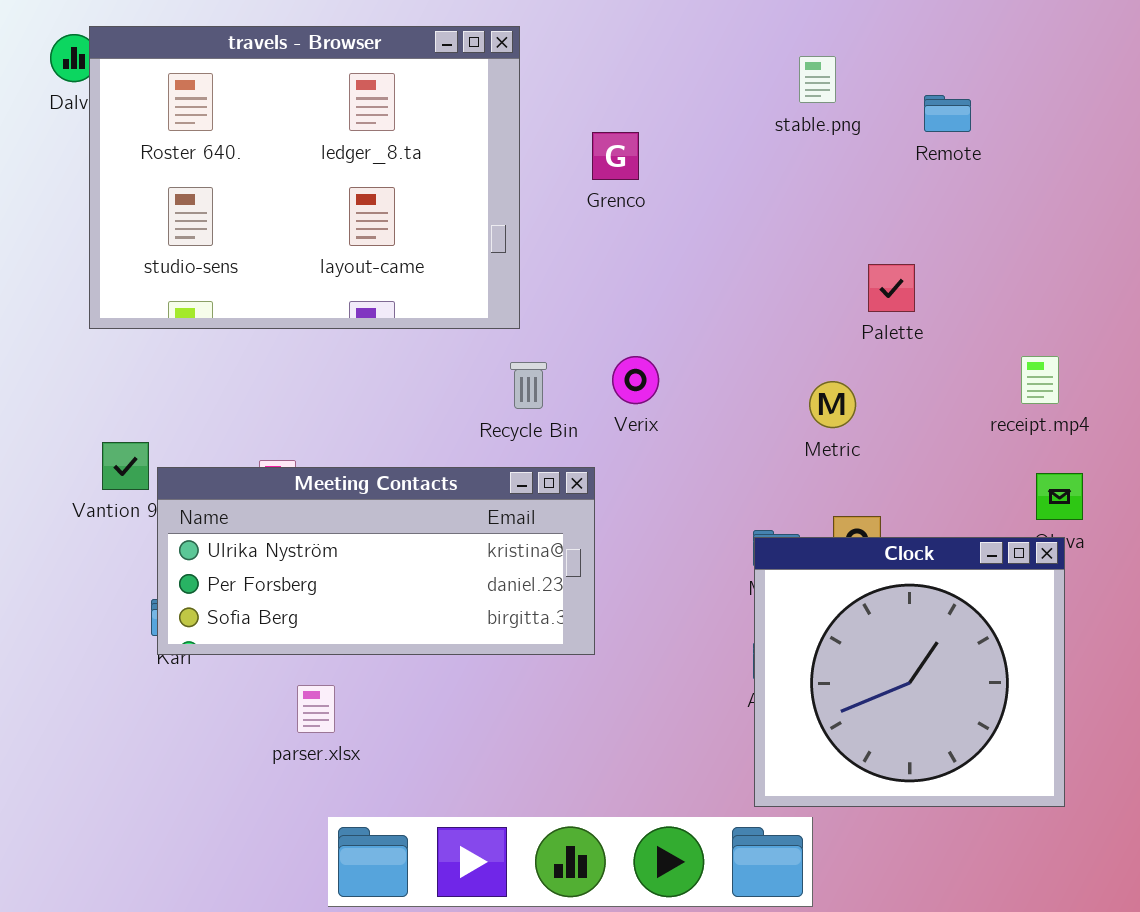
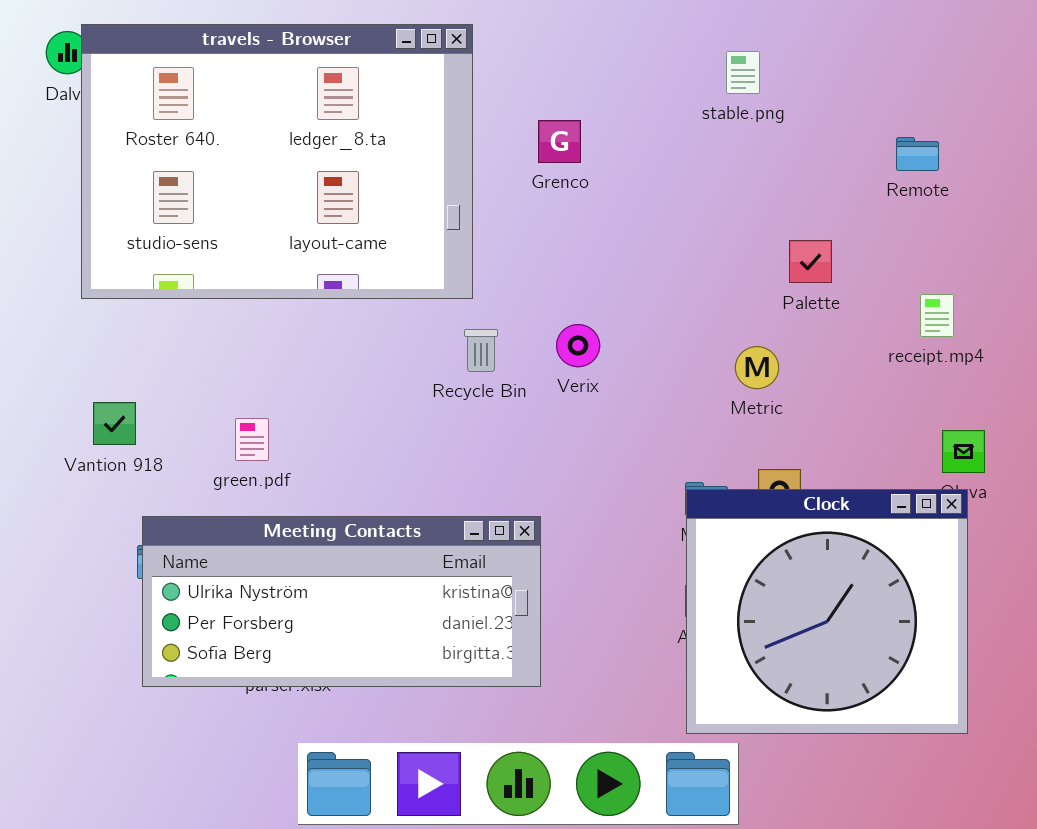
Remote: [924,95,971,132] -> [896,137,939,171], moved
receipt.mp4: [1021,356,1059,404] -> [920,294,954,337], moved
Meeting Contacts: [157,467,595,655] -> [142,516,541,687], moved

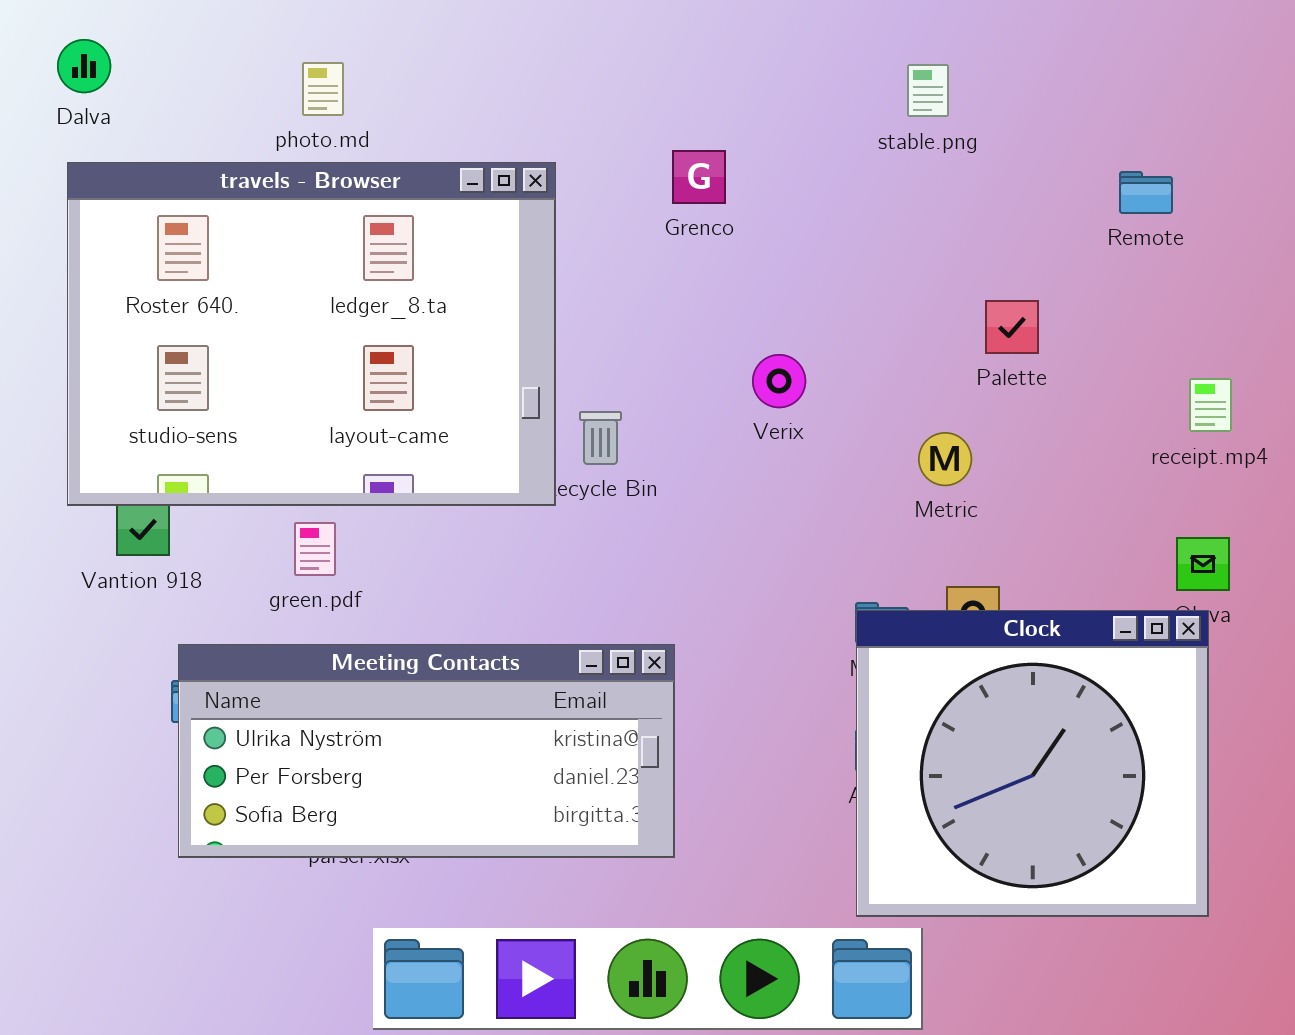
travels - Browser: [81,24,473,299] -> [67,162,556,506], moved
receipt.mp4: [920,294,954,337] -> [1189,378,1232,432], moved
Verix: [556,324,600,367] -> [752,354,806,408], moved

